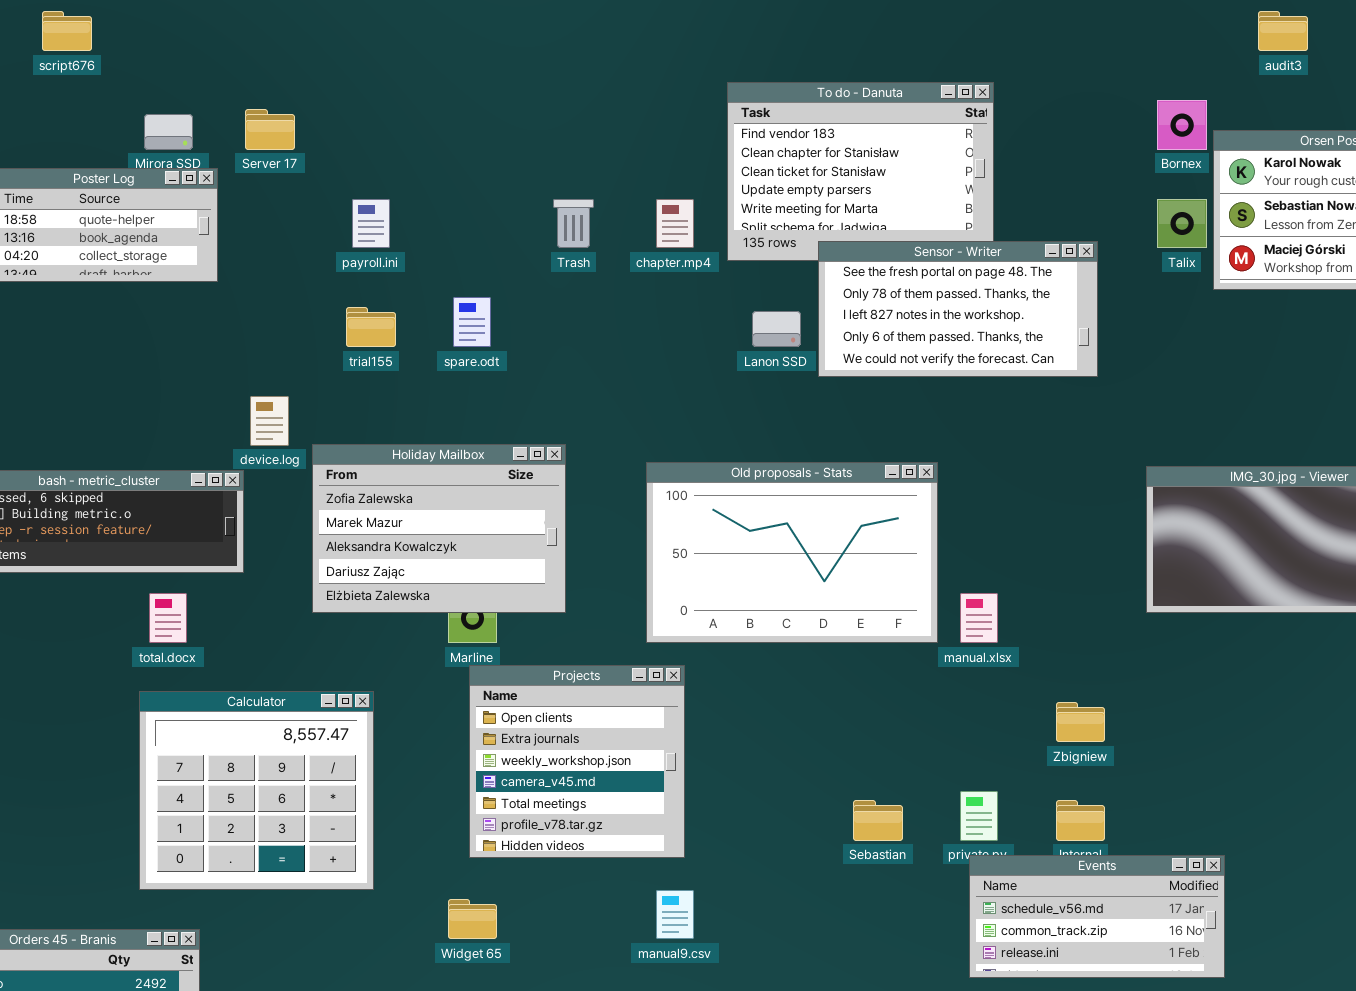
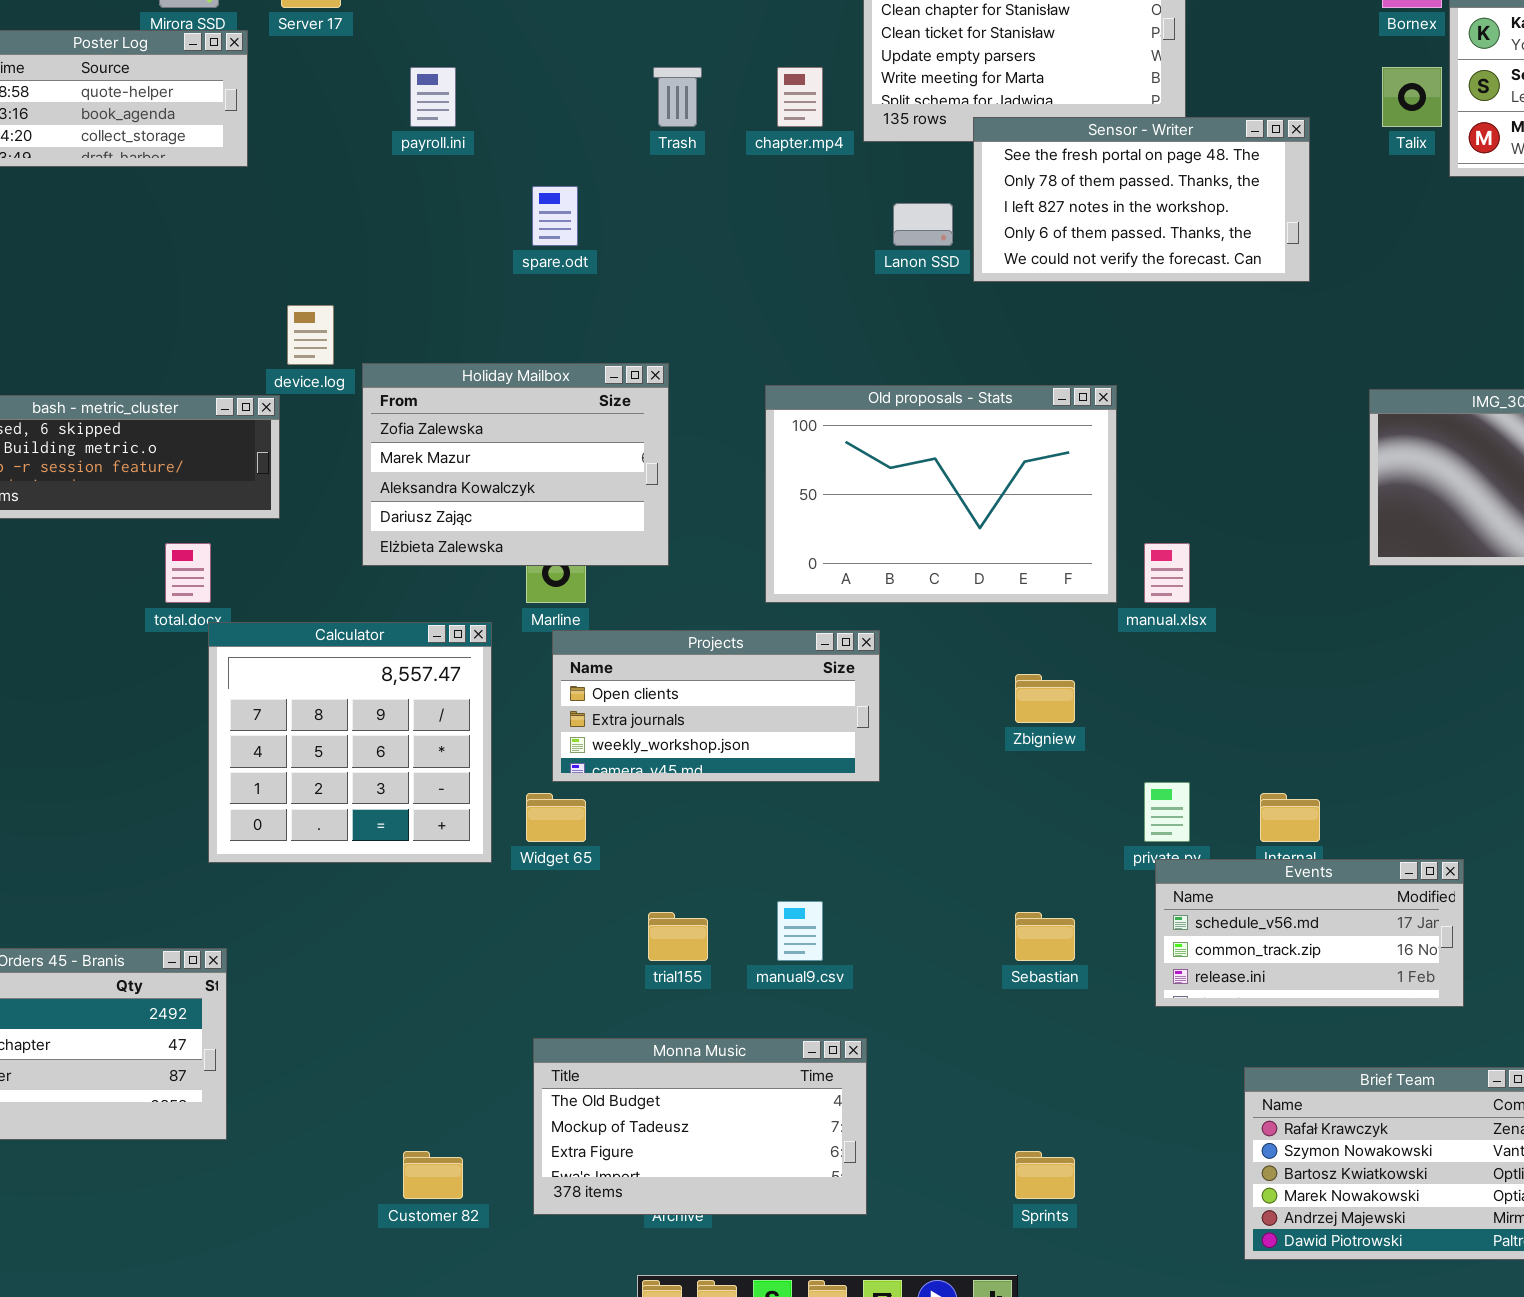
trial155: [346,307,396,347] -> [648,912,708,961], moved
Projects: [469,665,685,858] -> [552,630,880,782], resized
Calculator: [139,691,374,890] -> [208,622,492,863], moved
Zbigniew: [1056,702,1105,742] -> [1015,674,1075,723], moved
Sebastian: [853,800,903,841] -> [1015,912,1075,961], moved
Widget 65: [448,899,497,939] -> [526,793,586,842], moved

